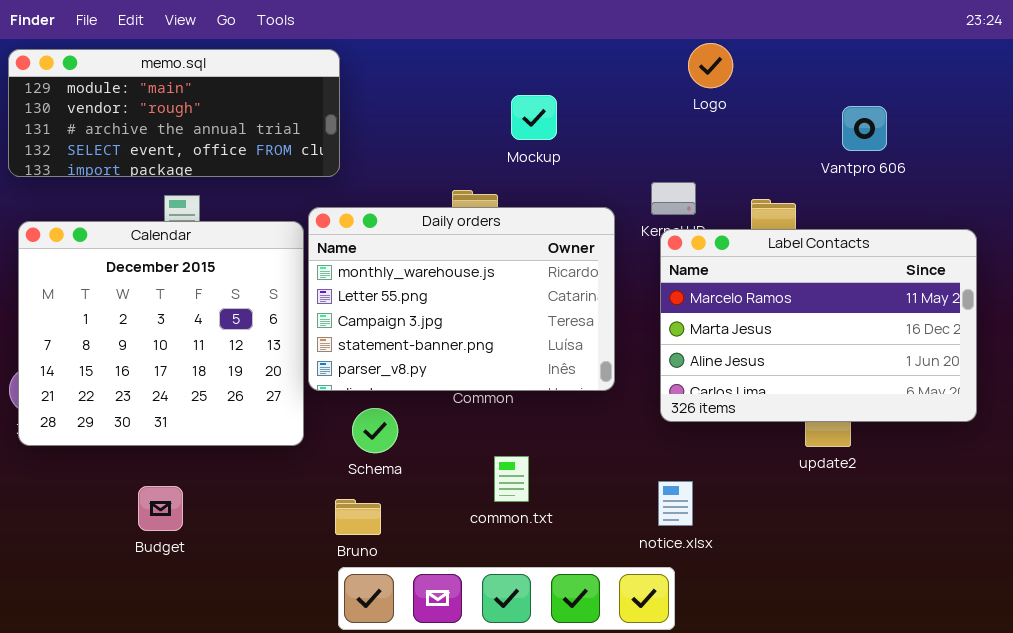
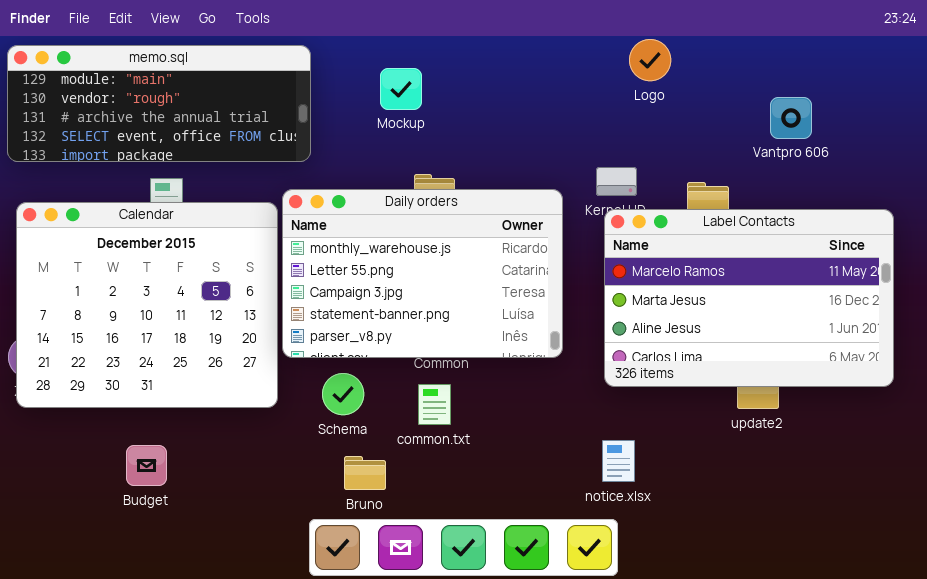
Mockup: [511,95,557,140] -> [380,68,422,110], moved
common.txt: [494,456,529,502] -> [418,384,451,425], moved
Bruno: [335,499,381,535] -> [344,456,386,490], moved

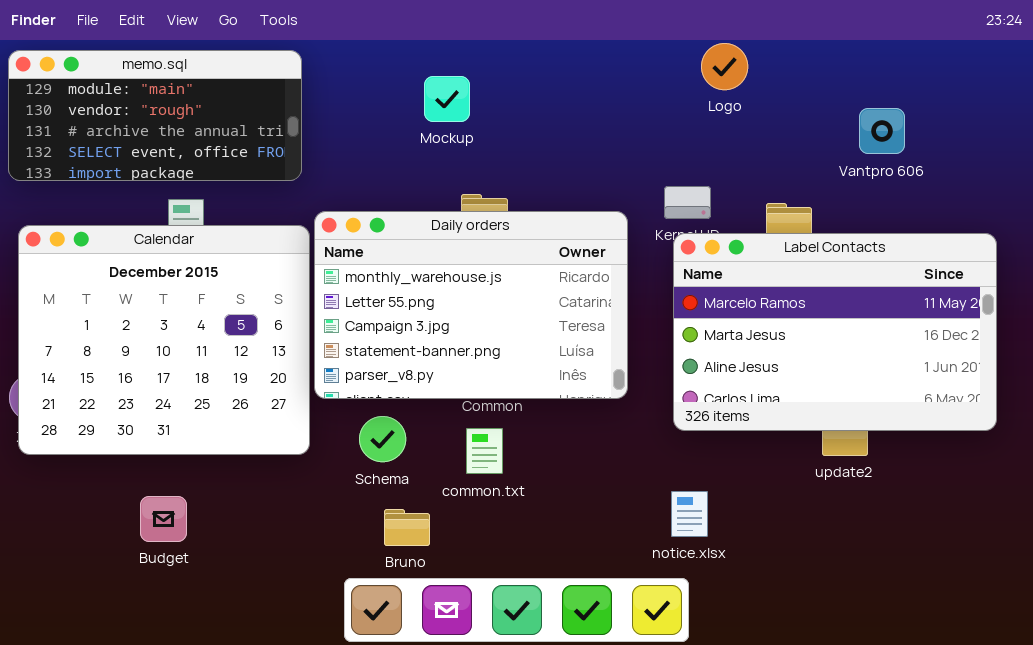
memo.sql: [7,45,311,162] -> [8,50,302,181], resized

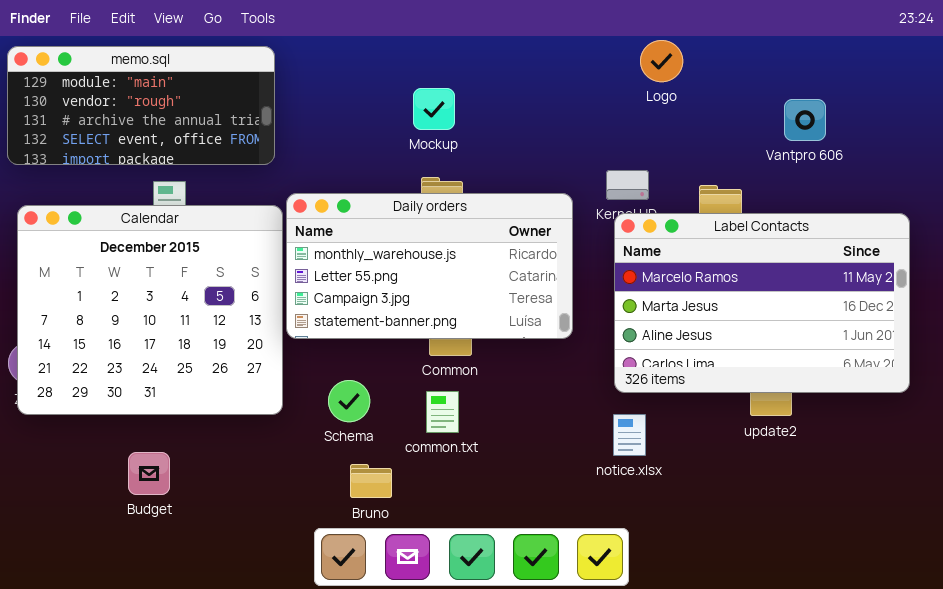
Mockup: [424,76,470,122] -> [413,88,455,130], moved
Daily orders: [314,211,628,399] -> [286,193,573,339], resized
notice.xlsx: [671,491,708,537] -> [613,414,646,456], moved

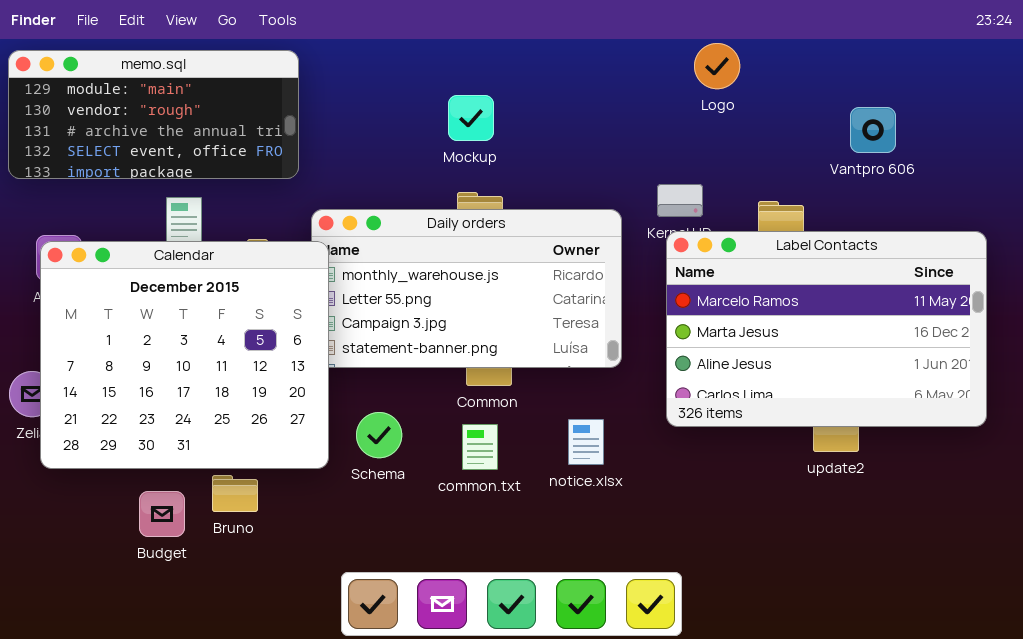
Calendar: [17,205,283,415] -> [40,241,329,469], moved
notice.xlsx: [613,414,646,456] -> [568,419,604,465], moved
Bruno: [350,464,392,498] -> [212,475,258,512], moved

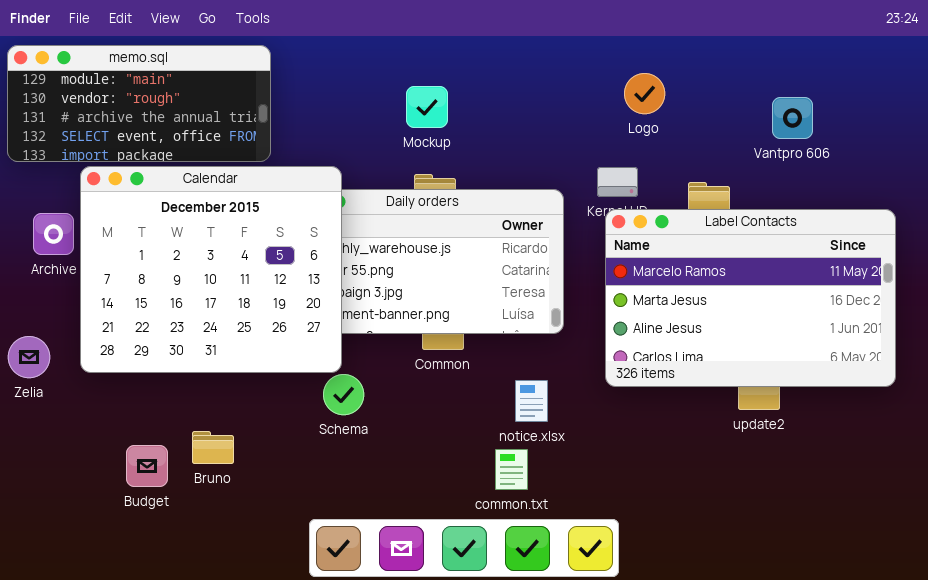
Logo: [694,43,740,89] -> [624,73,665,114], moved
Calendar: [40,241,329,469] -> [80,166,342,373], moved
common.txt: [462,424,498,470] -> [495,449,528,490], moved

